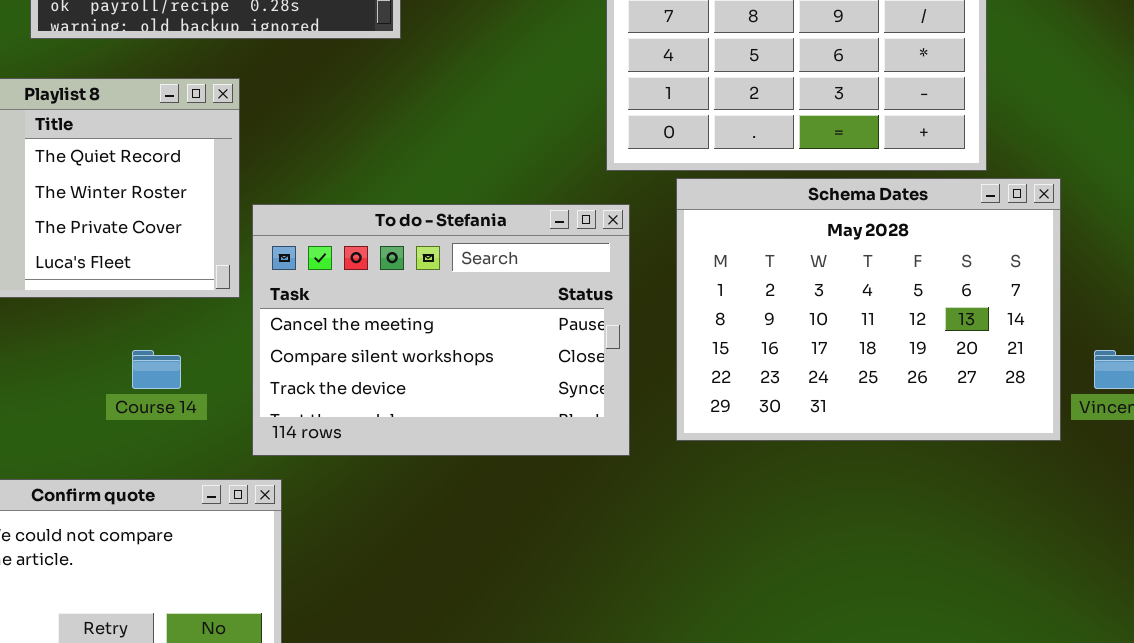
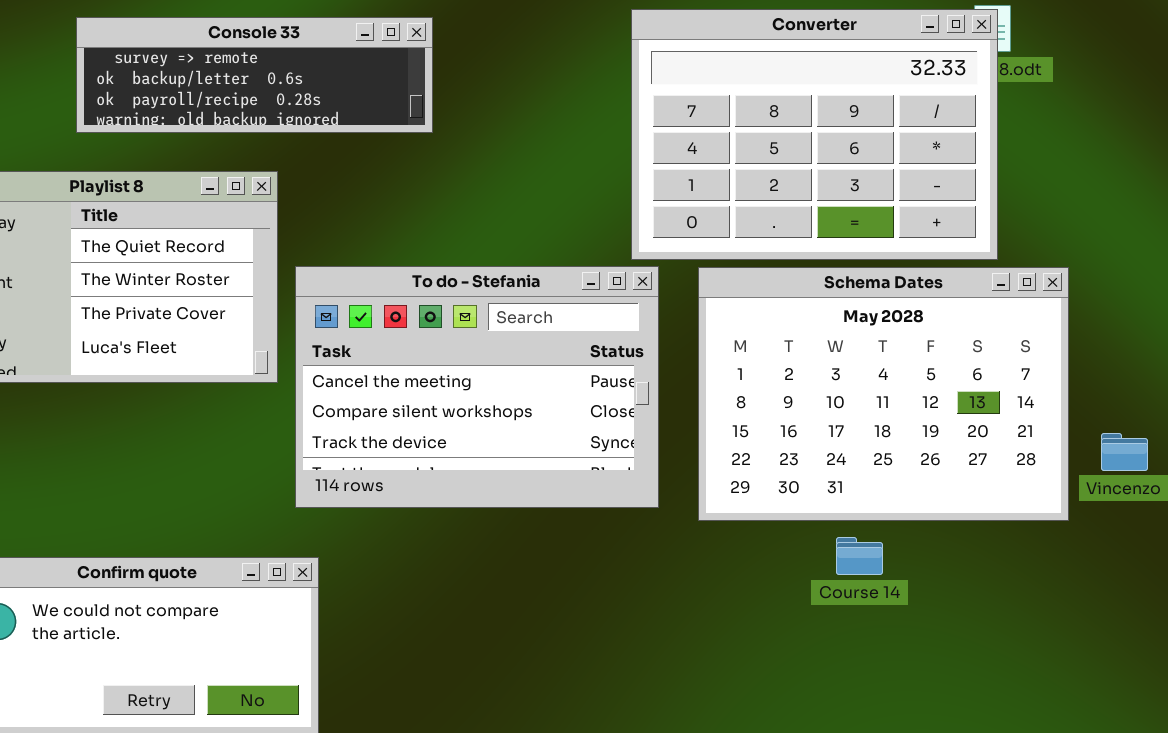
To do - Stefania: [252,204,630,456] -> [295,266,659,508], moved
Course 14: [132,350,181,389] -> [836,537,883,575], moved

